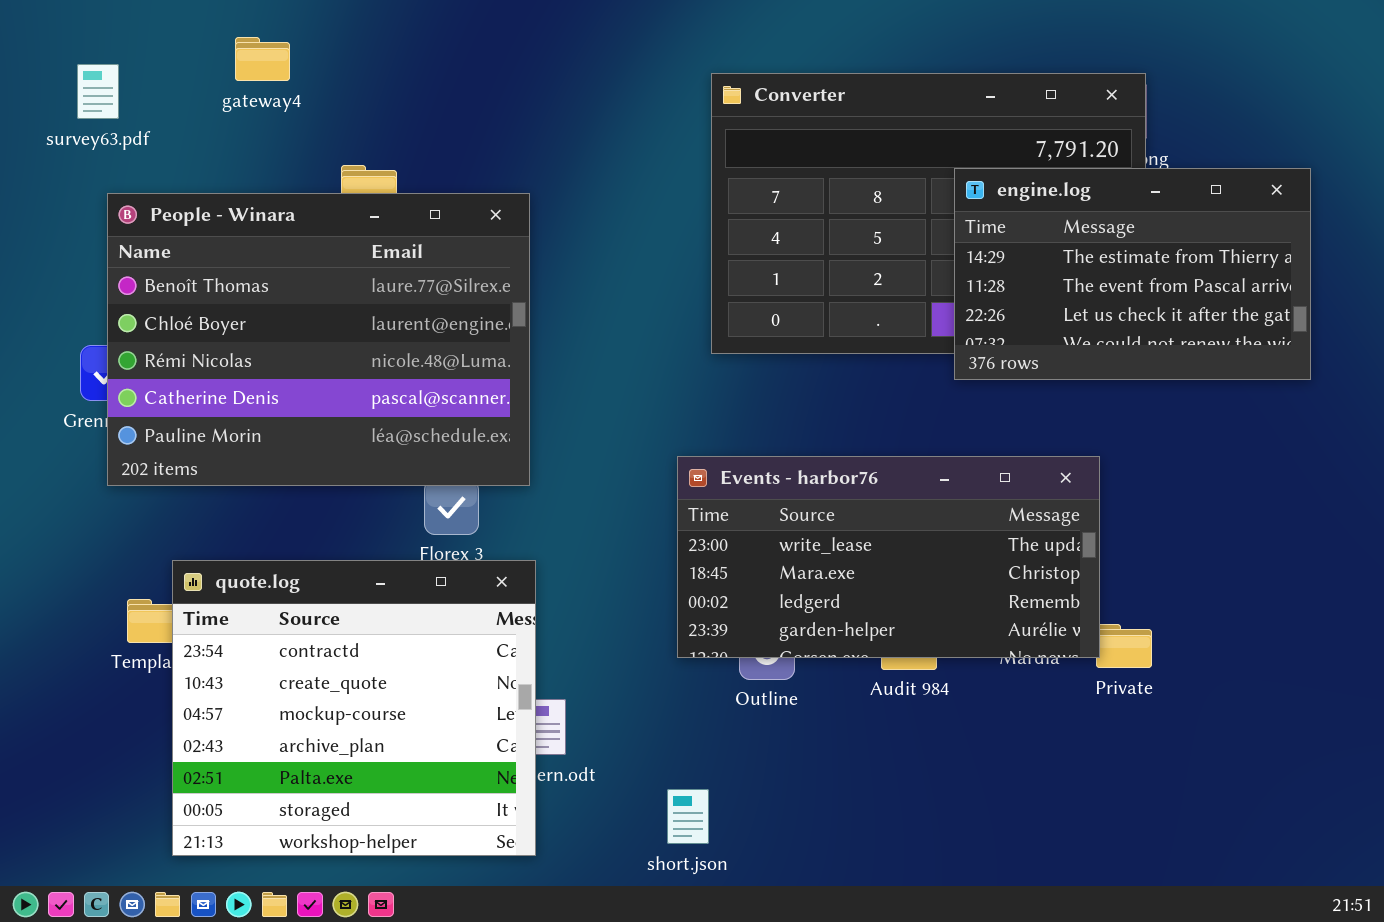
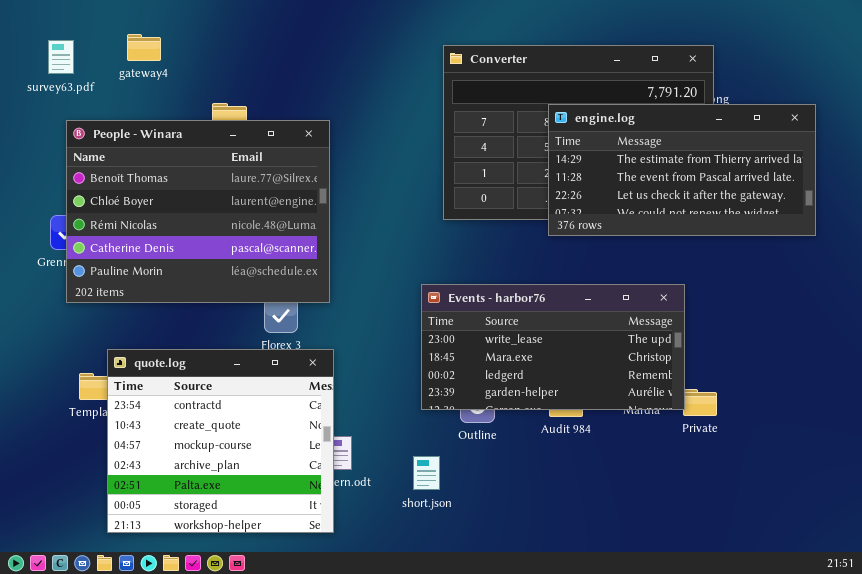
gateway4: [235,37,290,81] -> [127,34,161,61], moved
engine.log: [954,168,1311,380] -> [548,104,816,236], resized
short.json: [667,789,709,844] -> [413,456,440,490], moved

